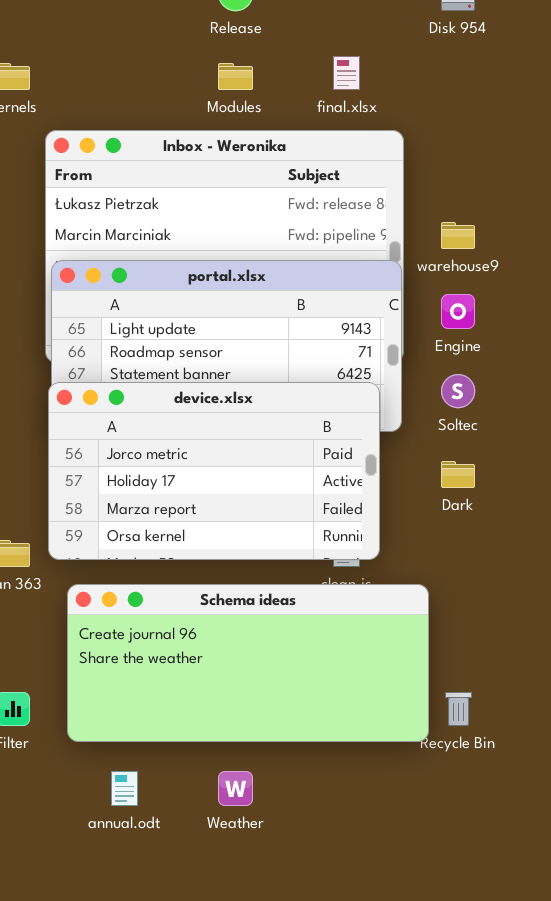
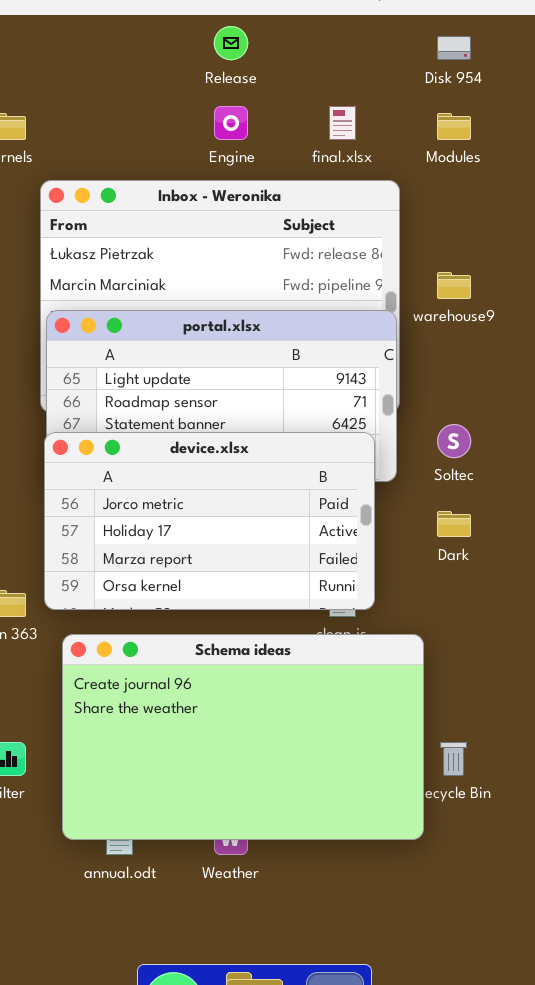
Modules: [218,63,253,90] -> [437,113,471,140], moved
Engine: [441,294,475,329] -> [214,106,248,140], moved
Schema ideas: [67,584,429,742] -> [62,634,424,840], resized

